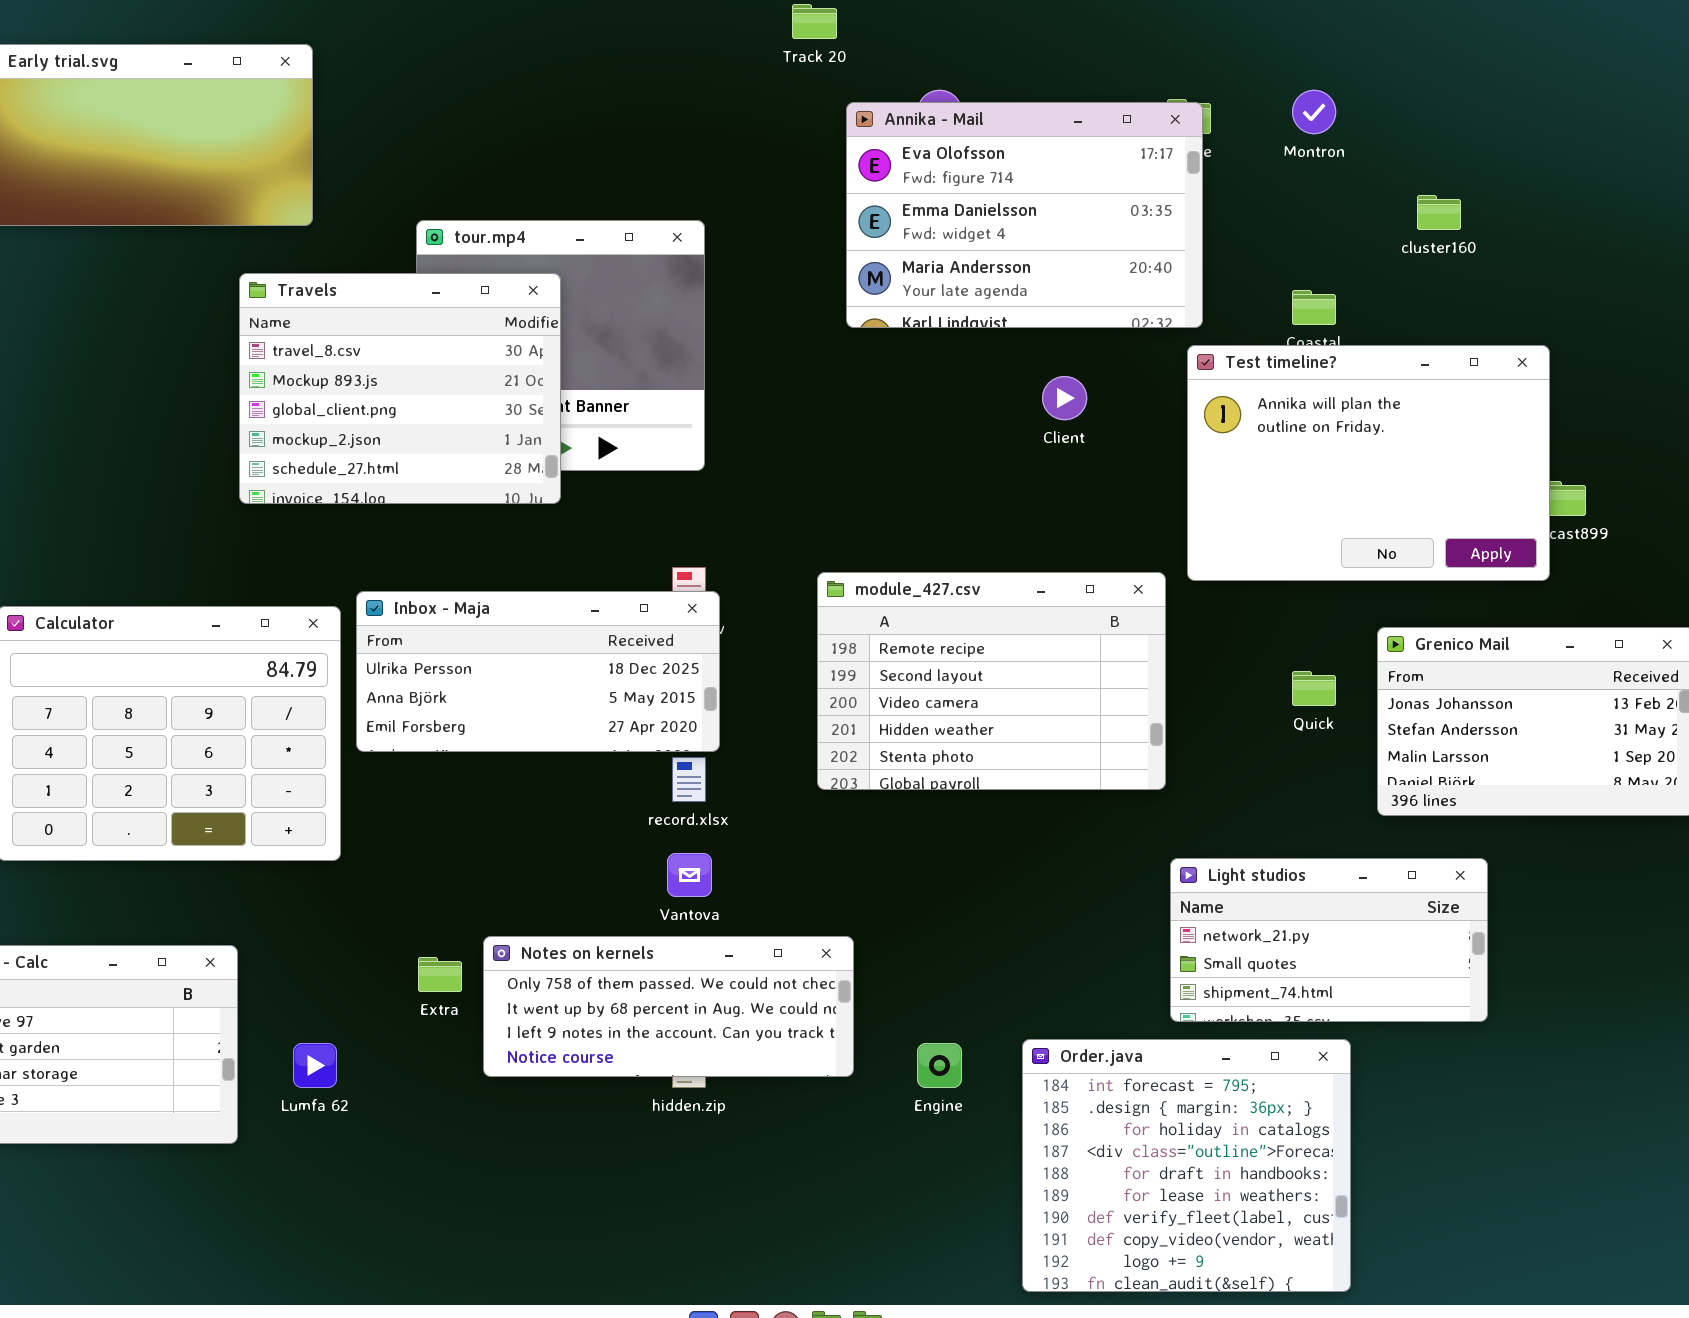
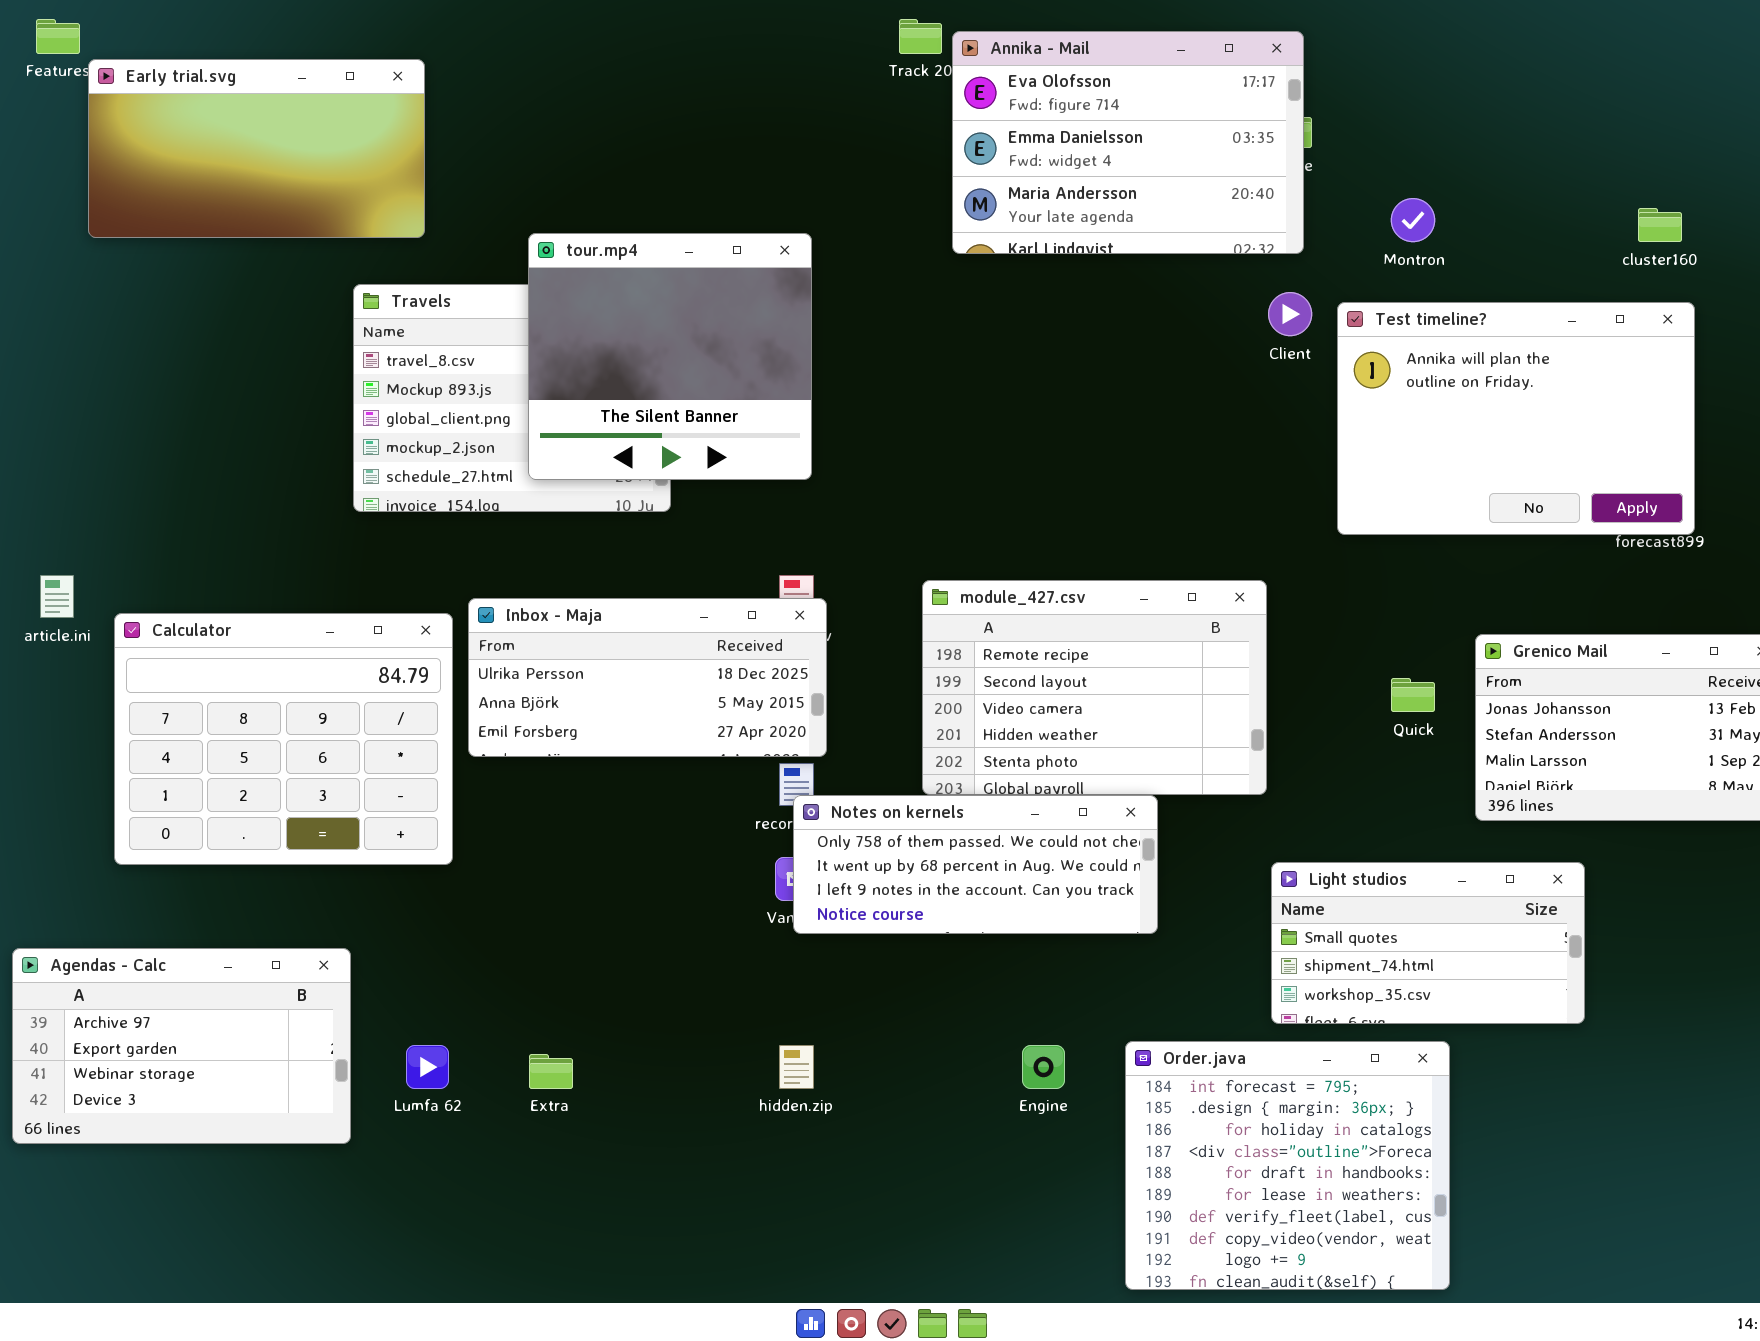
Montron: [1292,90,1336,134] -> [1391,198,1435,242], moved
Annika - Mail: [846,102,1203,328] -> [952,31,1304,254], moved
cluster160: [1417,195,1461,230] -> [1638,208,1682,242], moved
tour.mp4: [416,220,705,471] -> [528,233,812,480], raised
Test timeline?: [1187,345,1550,581] -> [1337,302,1695,535], moved
Client: [1042,376,1087,420] -> [1268,292,1312,336], moved
Light studios: [1170,858,1488,1022] -> [1271,862,1585,1024], scrolled down 1 row
Notes on kernels: [483,936,854,1077] -> [793,795,1158,934], moved
Extra: [418,957,462,992] -> [529,1054,573,1089], moved

